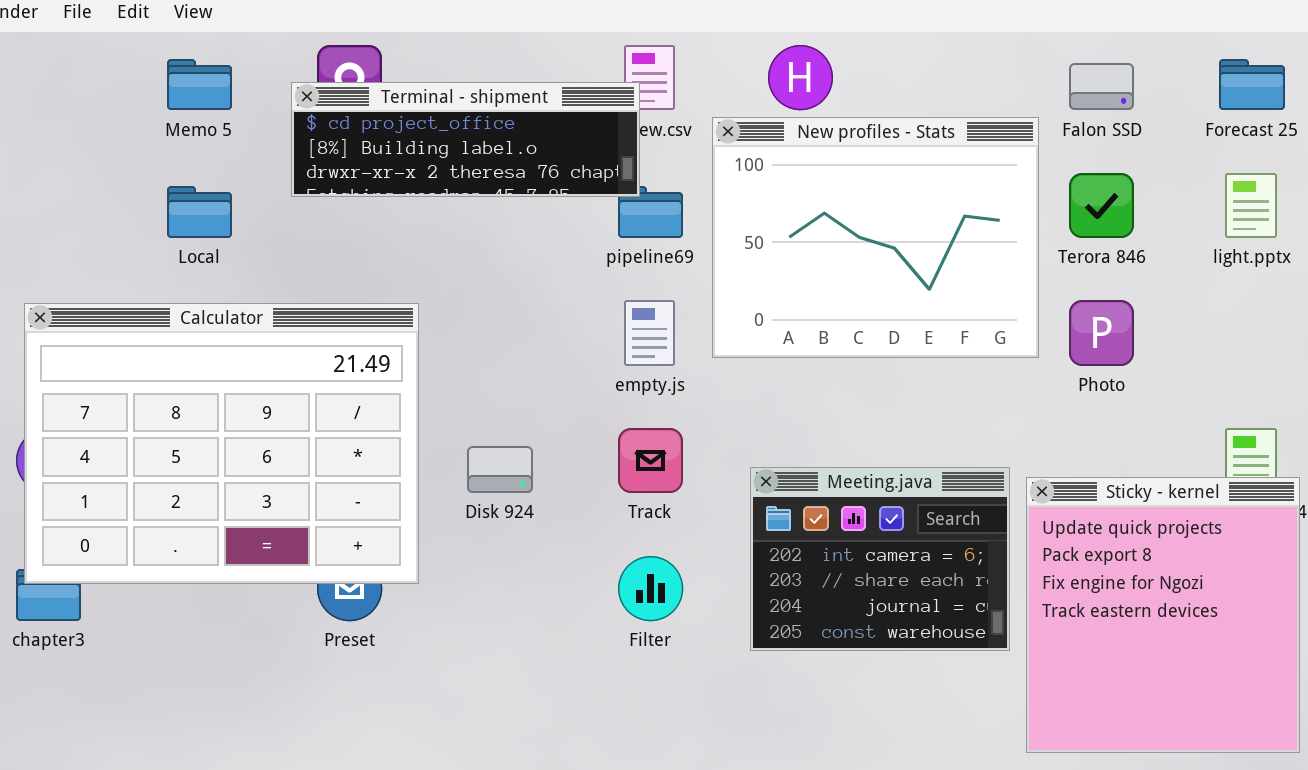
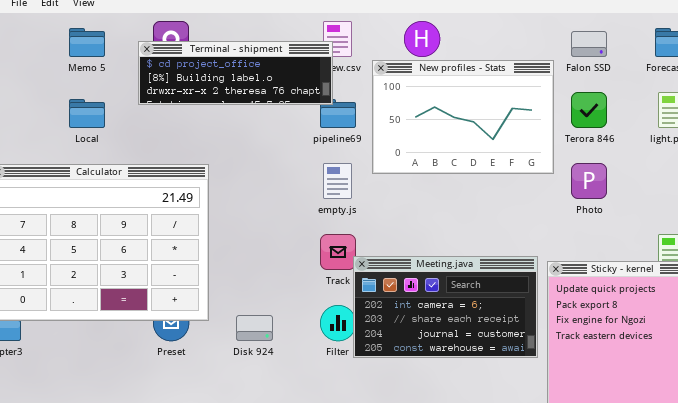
New profiles - Stats: [712,117,1039,358] -> [372,60,554,174], resized
Disk 924: [467,446,533,493] -> [236,315,273,341], moved
Meeting.java: [750,467,1010,651] -> [353,256,538,358], resized

